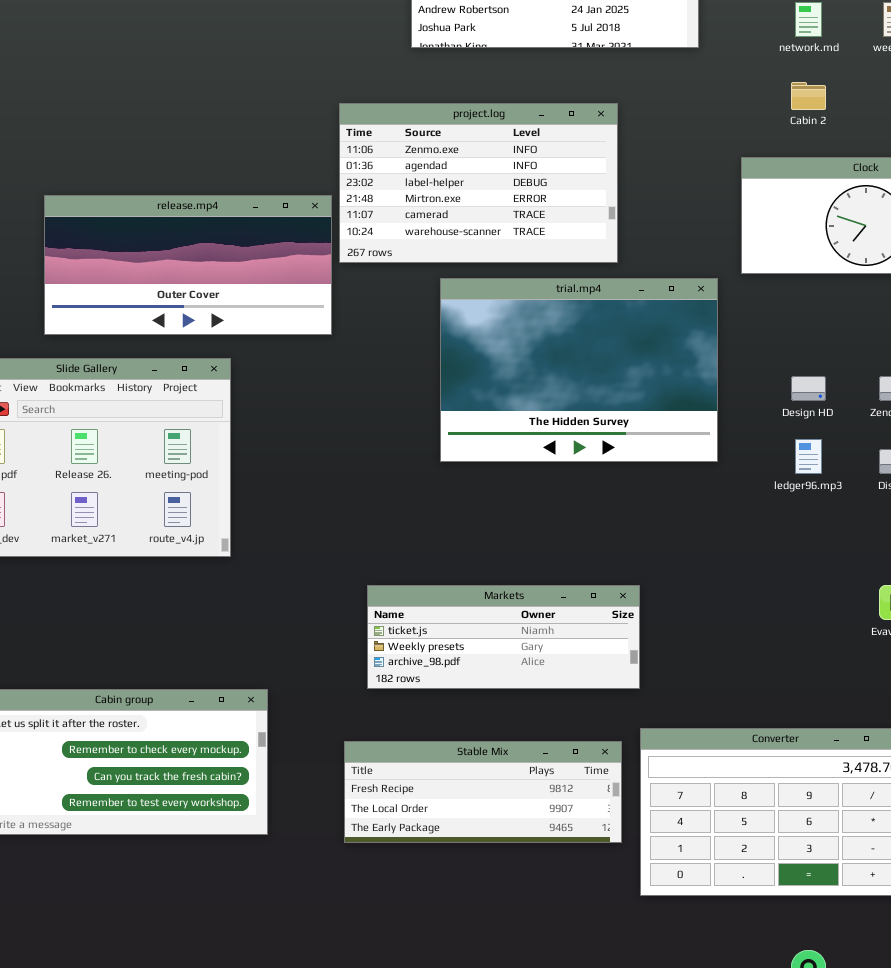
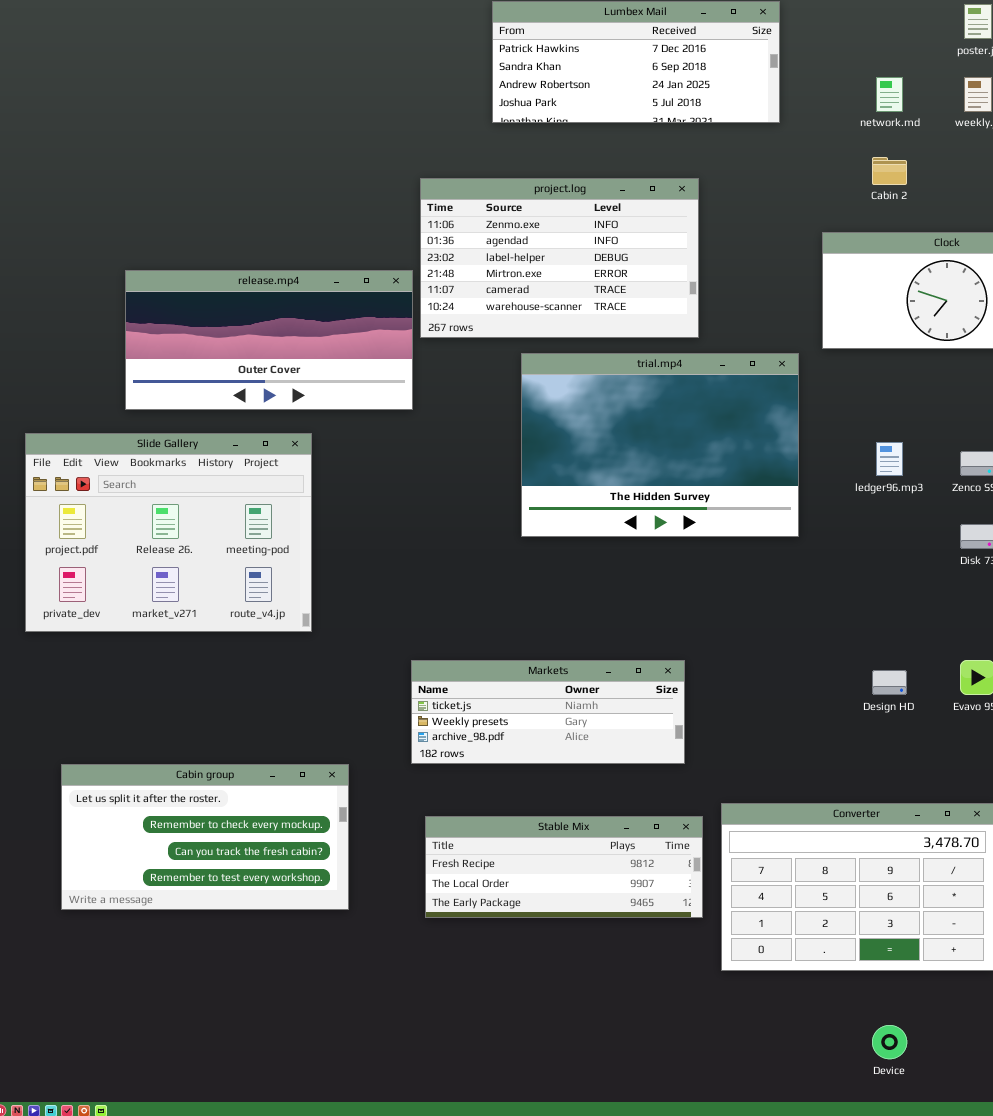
Design HD: [791,376,826,401] -> [872,670,907,695], moved
ledger96.mp3: [795,439,822,474] -> [876,442,903,476], moved
Markets: [367,585,640,689] -> [411,660,685,764], moved

